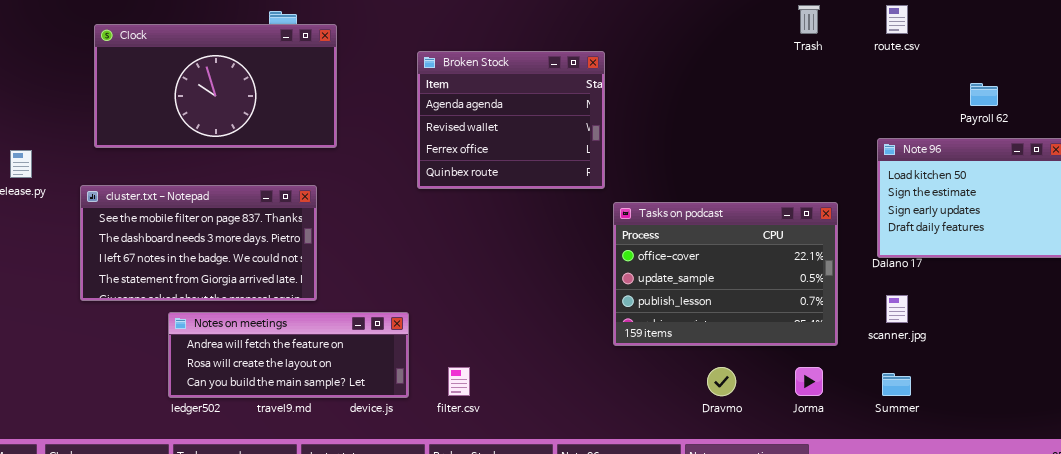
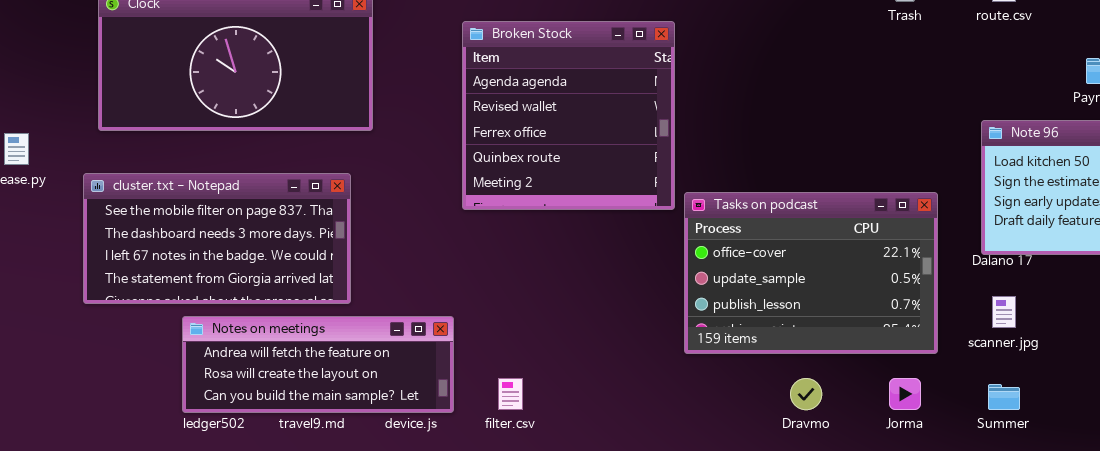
Broken Stock: [417,51,605,189] -> [462,21,675,210], resized

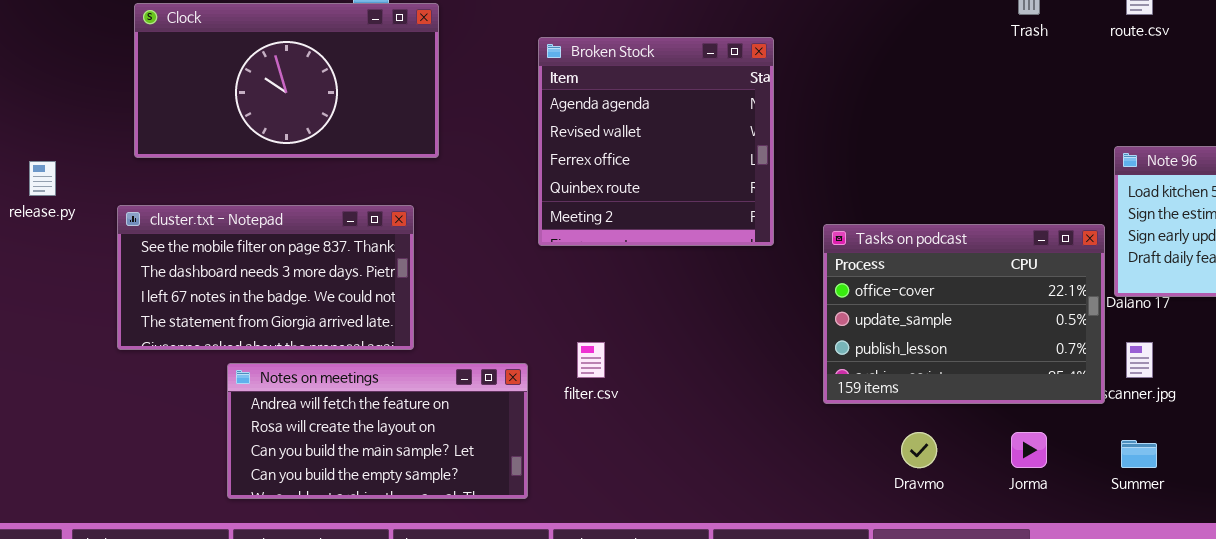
Tasks on podcast: [684,192,938,354] -> [823,224,1105,404], moved
Notes on meetings: [182,316,454,413] -> [227,363,528,499], resized
filter.csv: [498,378,523,410] -> [577,342,605,378], moved

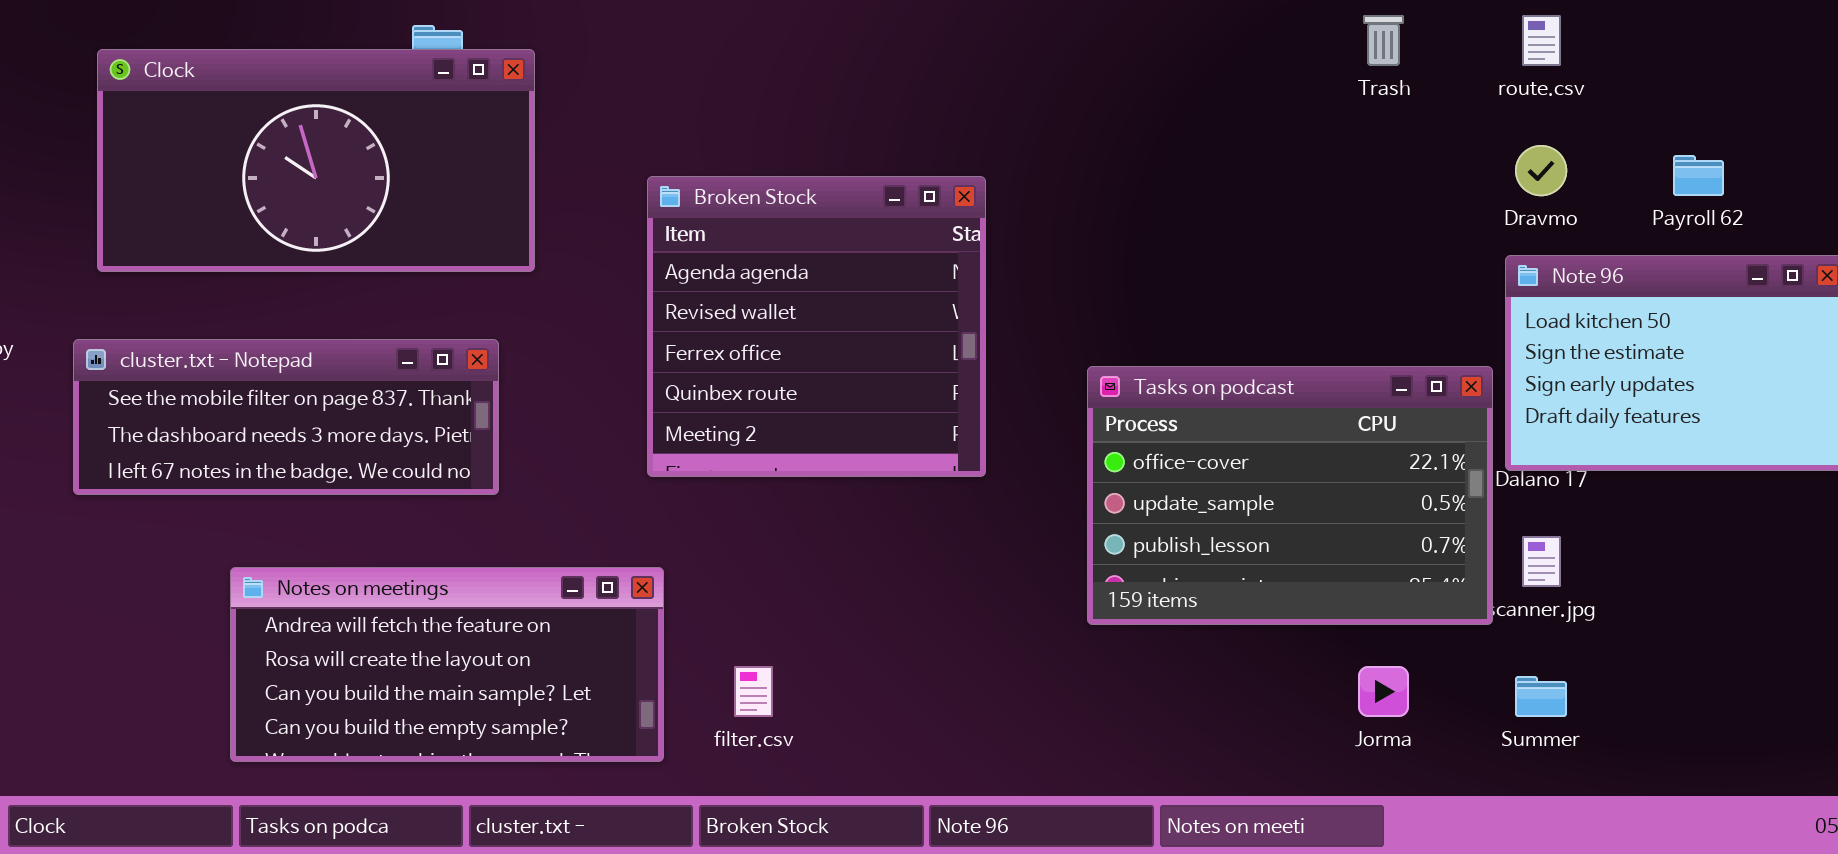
Broken Stock: [538,37,774,246] -> [647,176,986,477], moved
cluster.txt - Notepad: [117,205,414,350] -> [73,339,499,495], resized
filter.csv: [577,342,605,378] -> [734,666,773,717], moved
Dravmo: [901,432,937,468] -> [1515,145,1567,196], moved

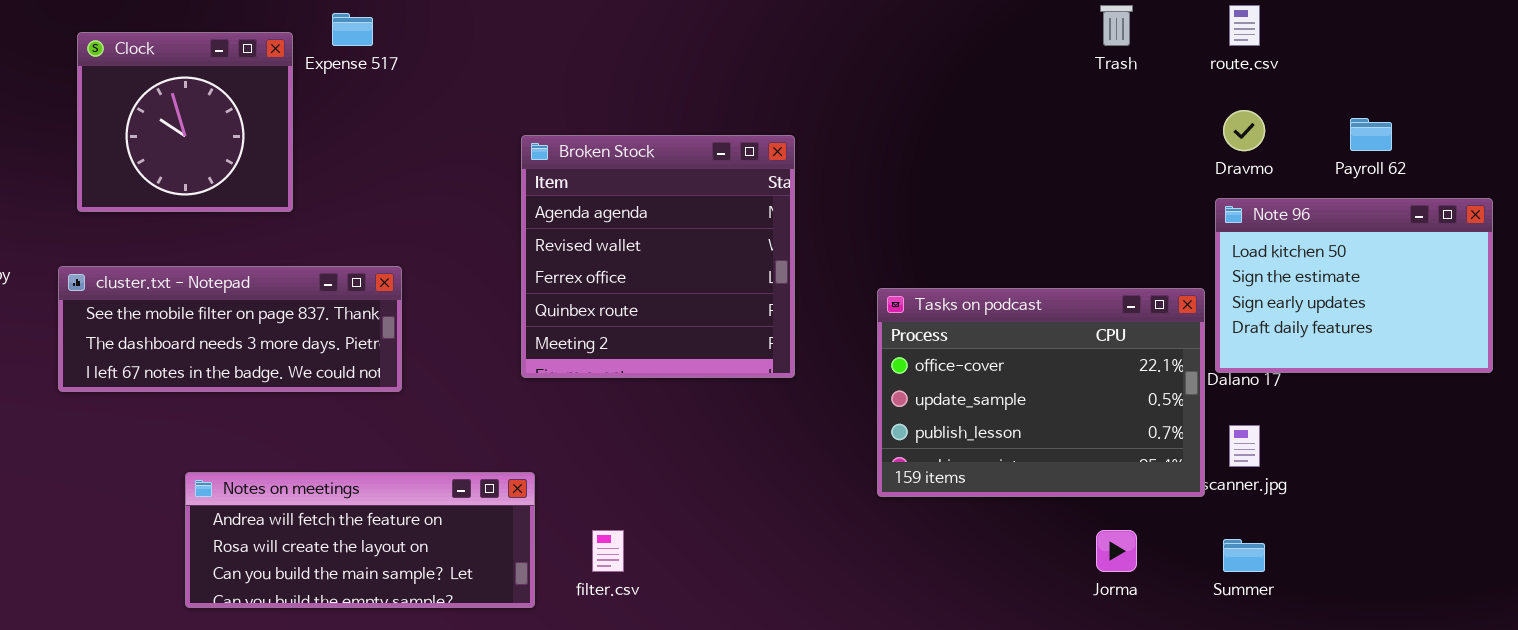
Clock: [97,49,535,272] -> [77,32,293,212], resized
Notes on meetings: [230,567,664,762] -> [185,472,535,608], resized

